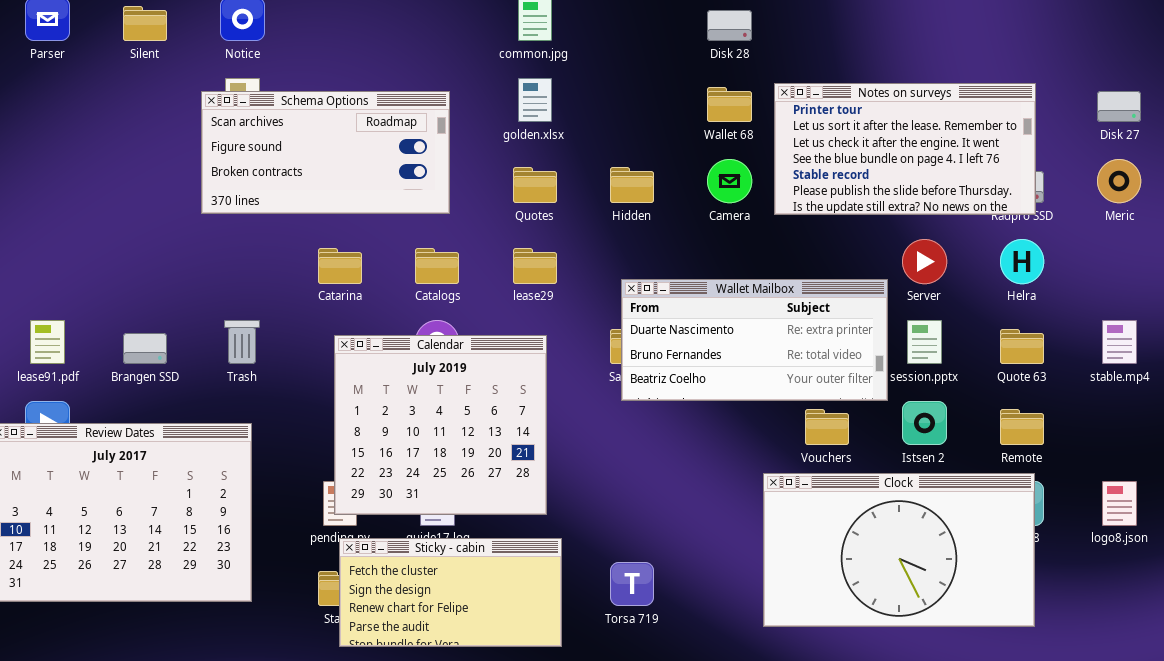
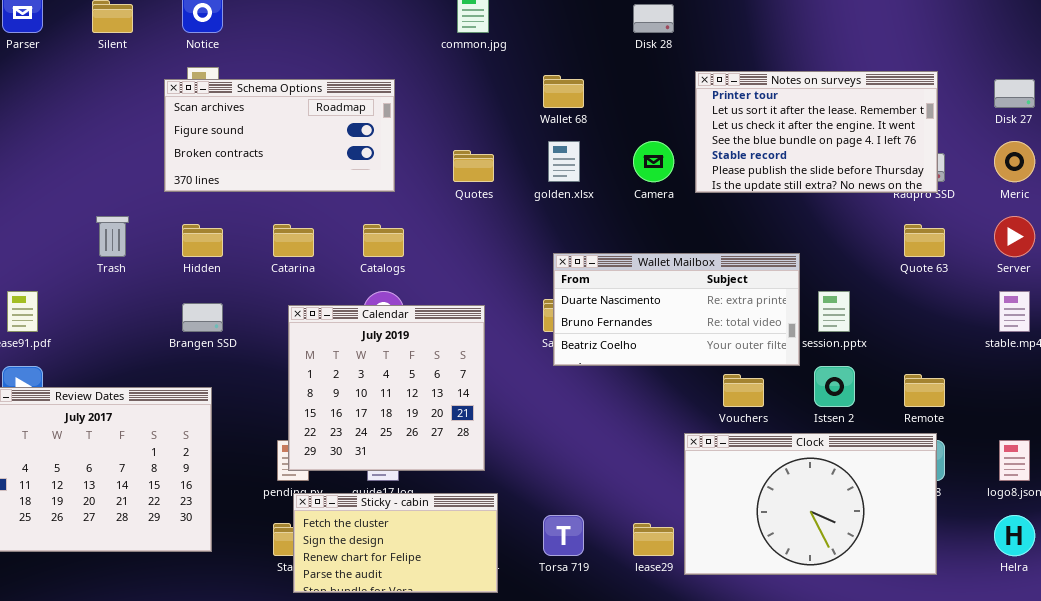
golden.xlsx: [518,78,552,122] -> [548,141,580,182], moved
Wallet 68: [707,87,752,122] -> [543,75,584,108], moved
Hidden: [610,167,654,203] -> [182,224,223,257], moved
Server: [902,239,947,284] -> [994,216,1035,257], moved
Helra: [1000,239,1044,284] -> [994,515,1035,556], moved
lease29: [513,248,557,284] -> [633,523,674,556], moved
Trash: [224,320,260,364] -> [96,216,129,257], moved
Quote 63: [1000,329,1044,364] -> [904,224,945,257], moved
Brangen SSD: [123,333,167,364] -> [182,303,223,332], moved

